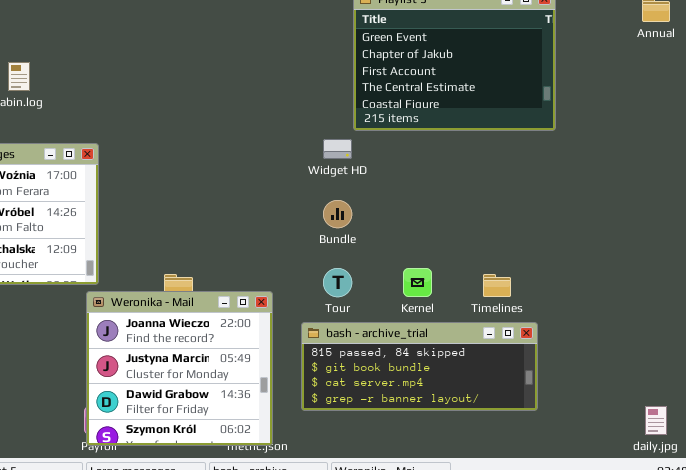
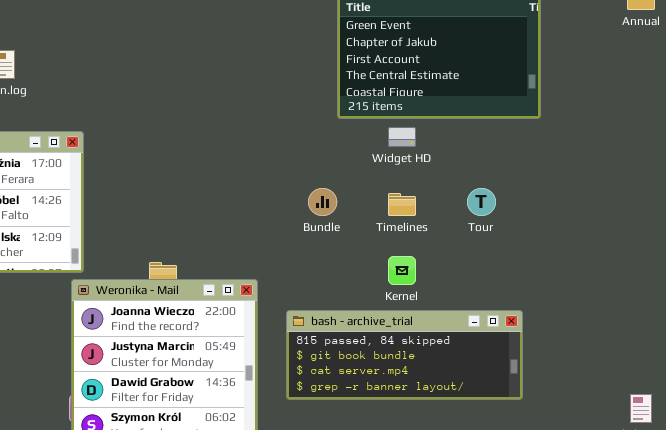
Widget HD: [323,139,352,159] -> [388,127,416,147], moved
Tour: [323,268,352,297] -> [467,188,496,216], moved
Timelines: [483,274,511,297] -> [388,193,416,216], moved

